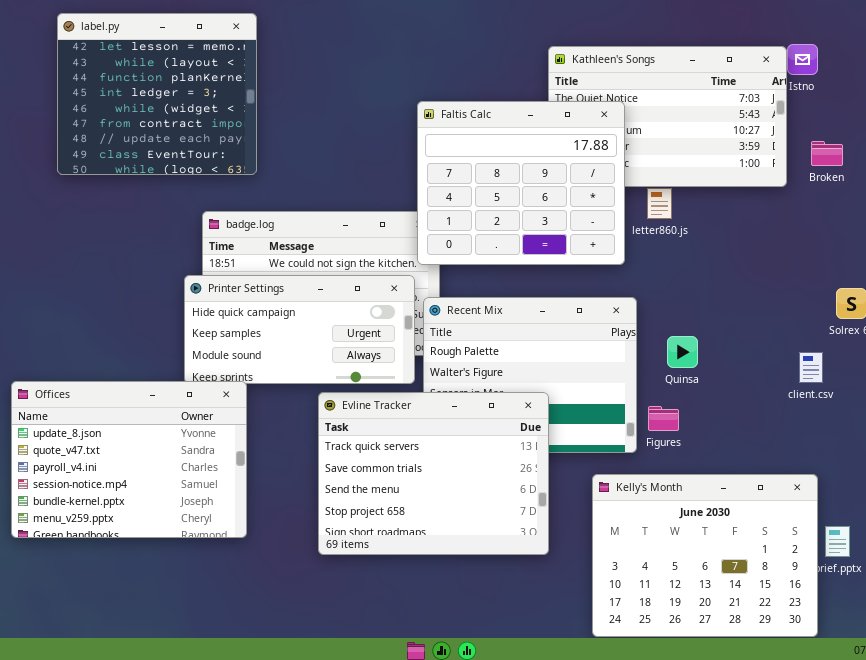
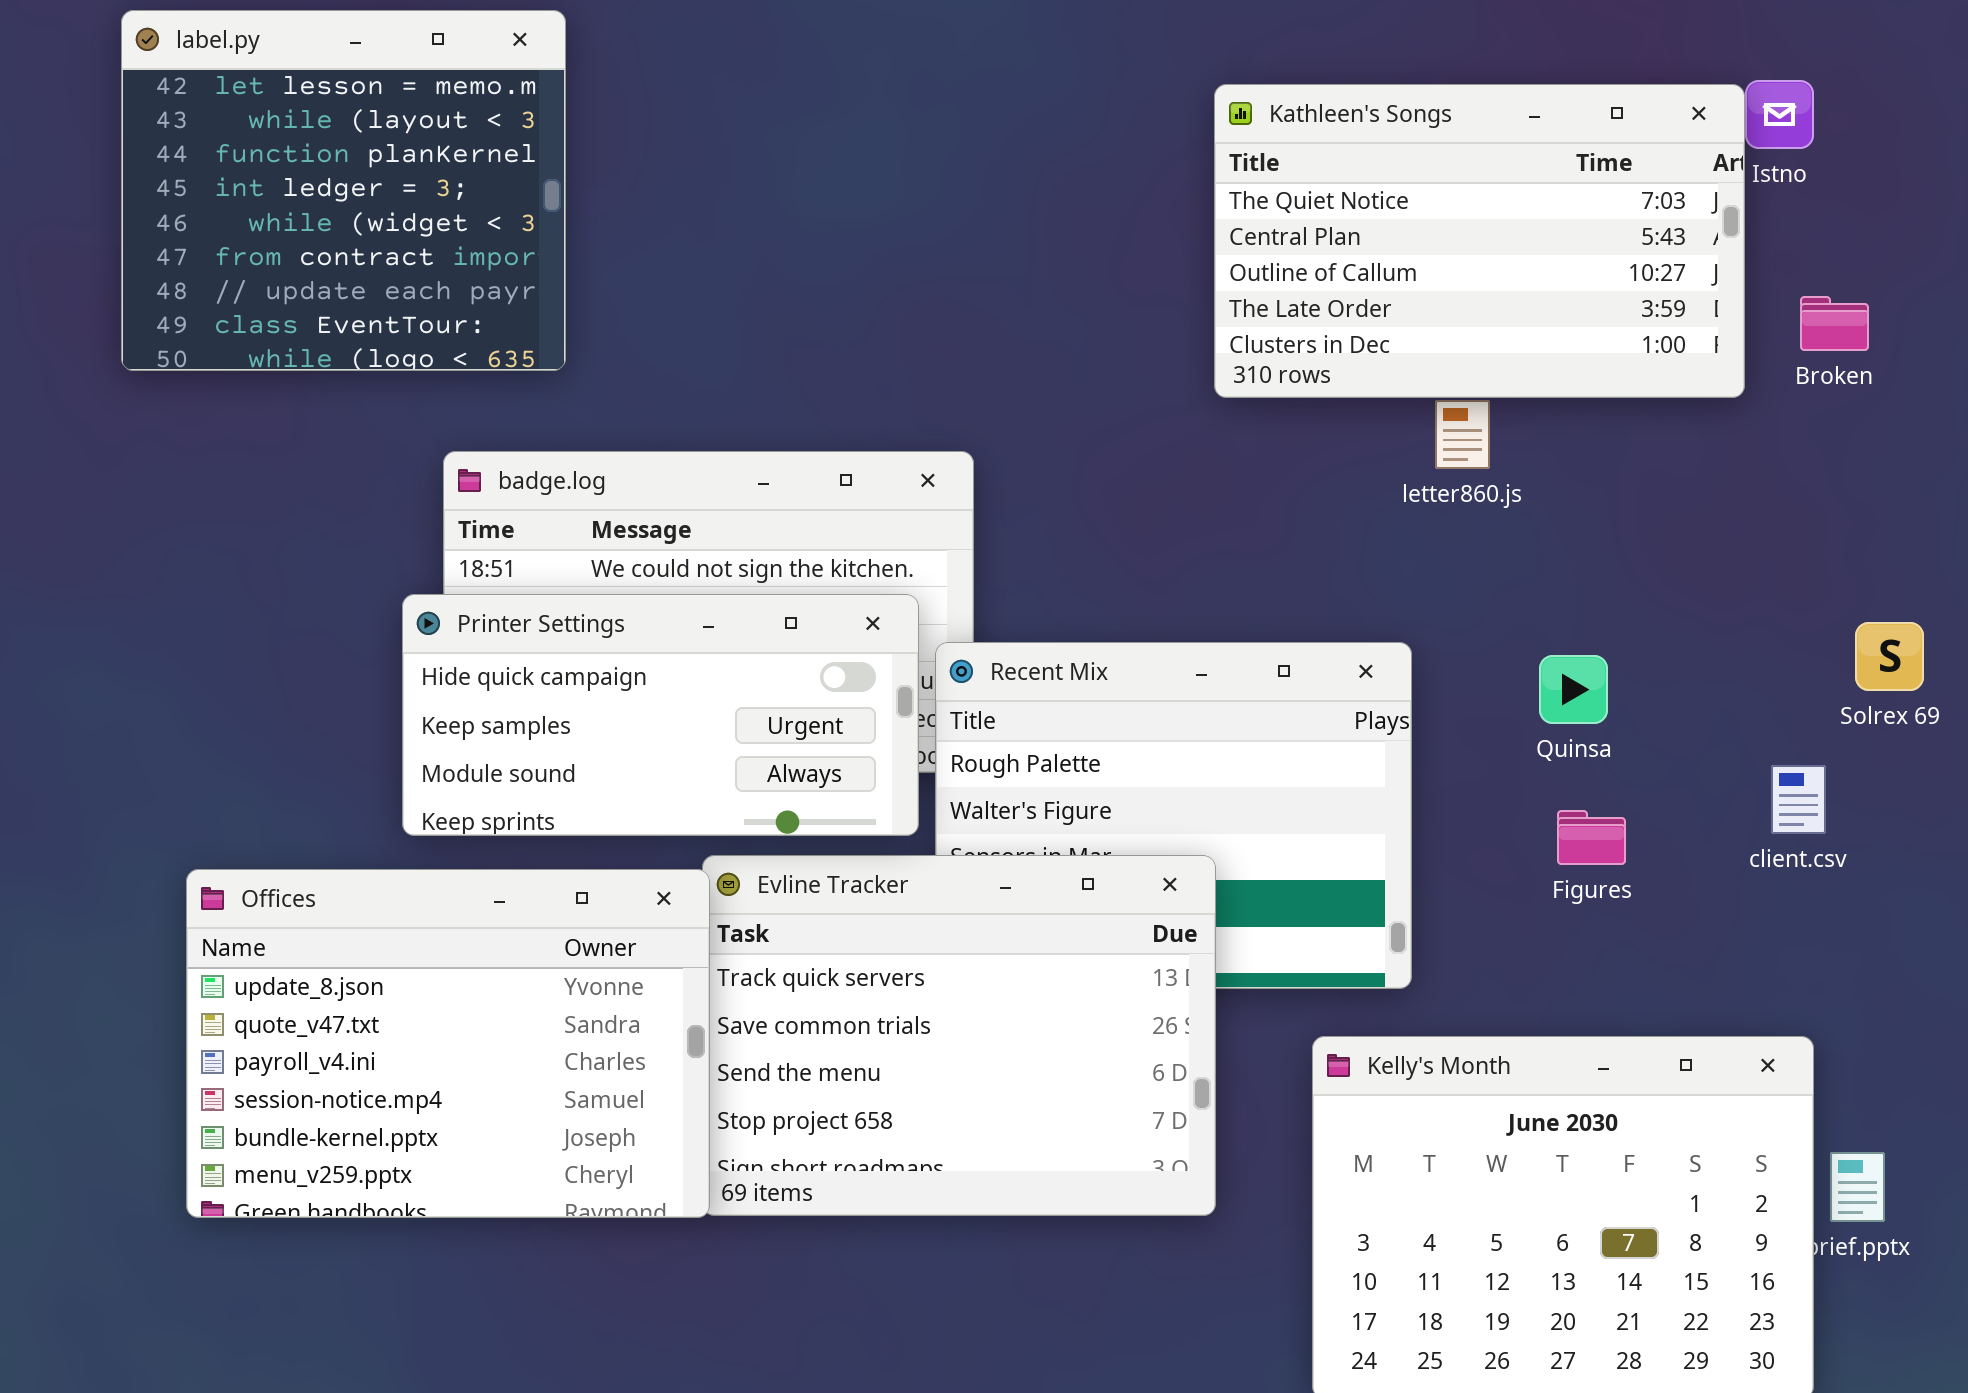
Faltis Calc: [417,101,625,265] -> none, closed
Quinsa: [667,336,698,368] -> [1539,655,1608,724], moved
Offices: [11,381,247,538] -> [186,869,710,1218], moved
Figures: [648,406,679,431] -> [1557,810,1626,865], moved

